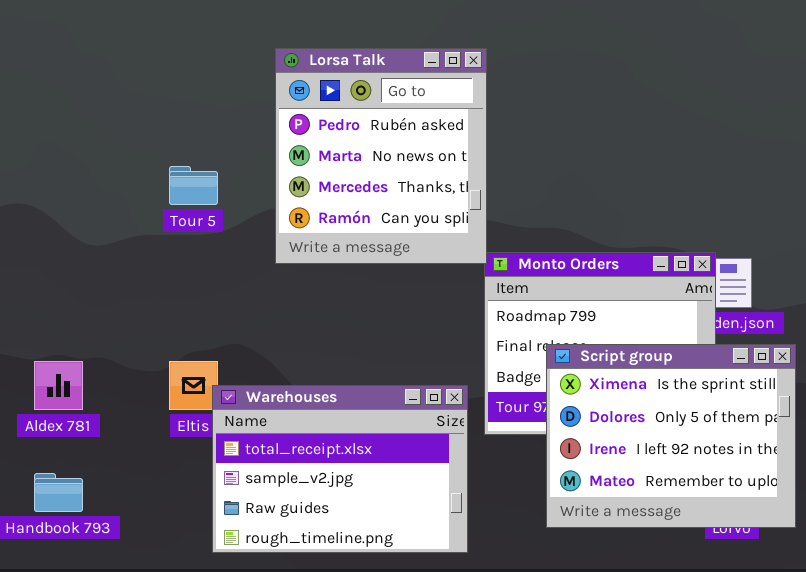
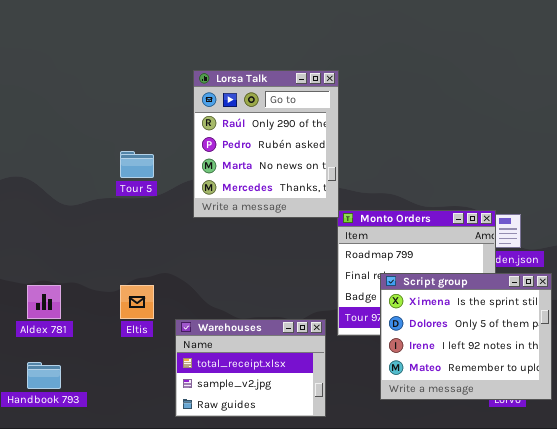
Lorsa Talk: [275,48,487,264] -> [193,70,339,218], scrolled up 1 row
Warehouses: [212,385,468,553] -> [175,319,326,417], resized

